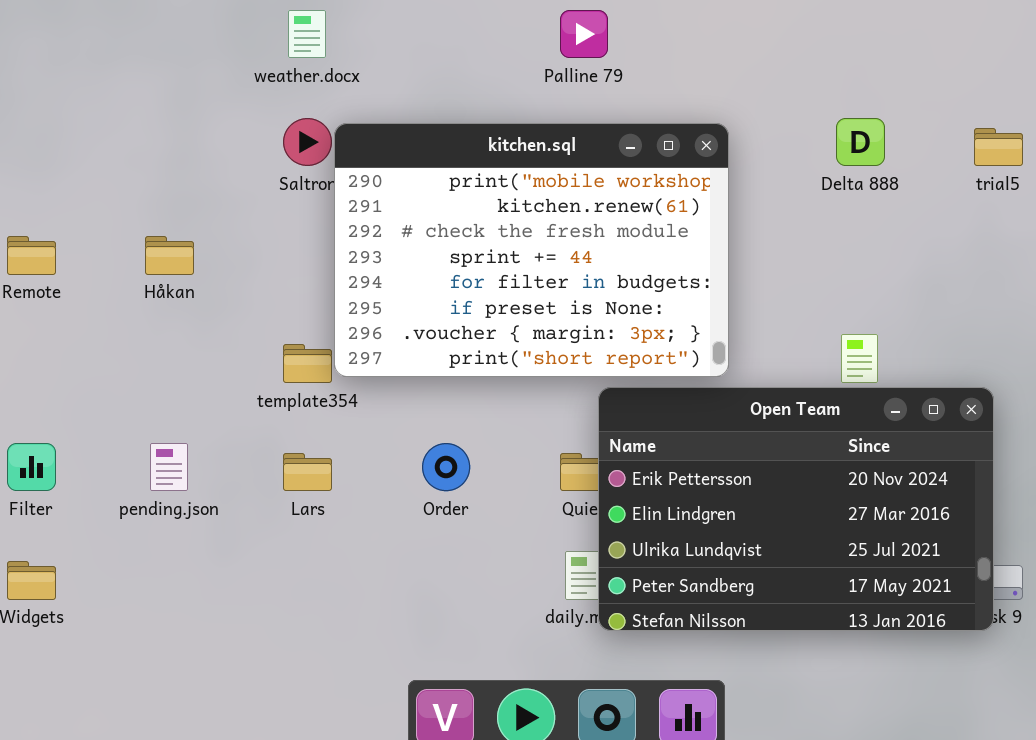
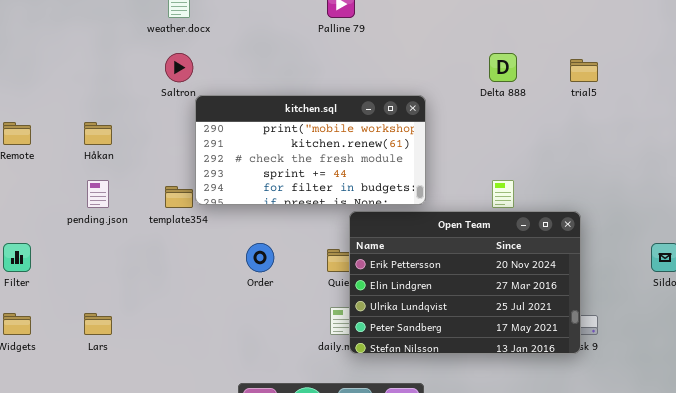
kitchen.sql: [334,123,729,377] -> [195,95,426,205], resized
pending.json: [150,443,188,491] -> [87,180,109,208], moved
Lars: [283,453,332,491] -> [84,313,112,335], moved

